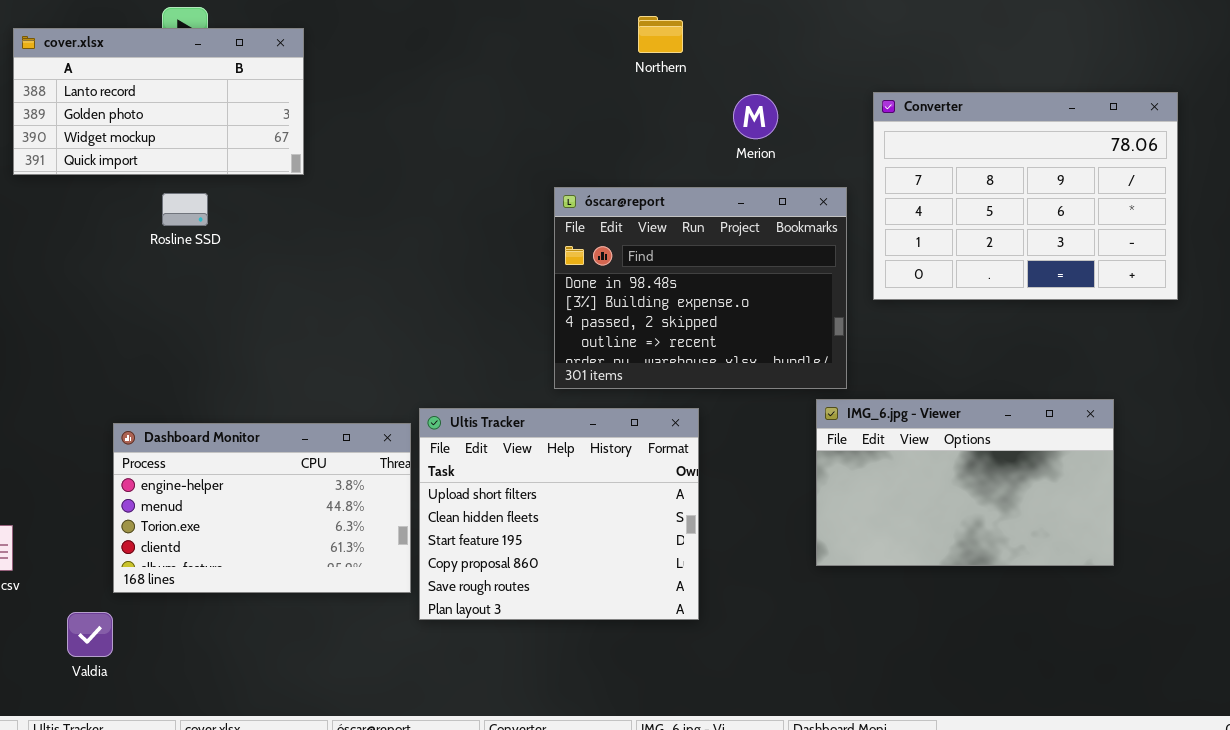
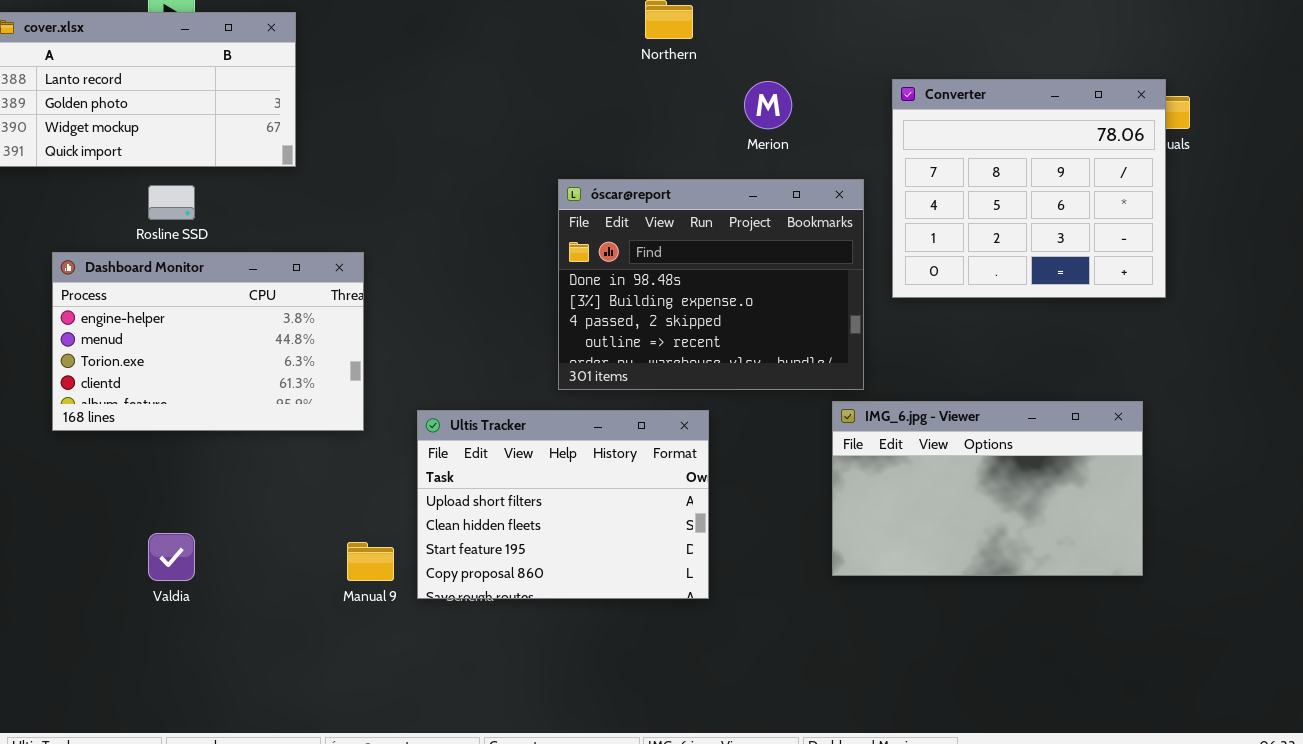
Converter: [873,92,1178,300] -> [892,79,1166,298], resized
Ultis Tracker: [419,408,699,620] -> [417,410,709,599], resized
Dashboard Monitor: [113,423,411,593] -> [52,252,364,431], moved
Valdia: [67,612,113,657] -> [148,533,195,581], moved

